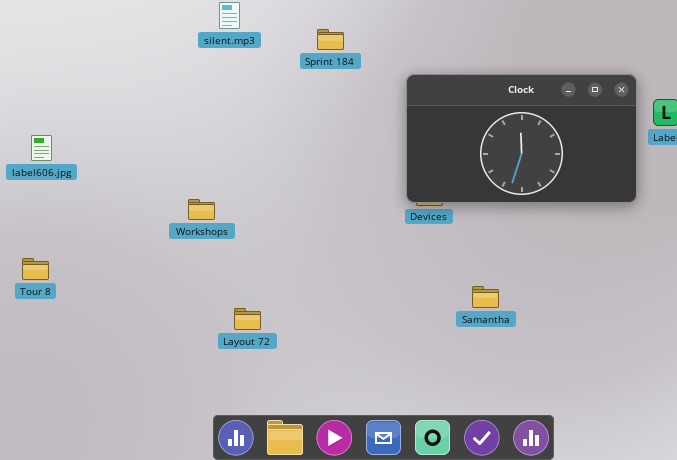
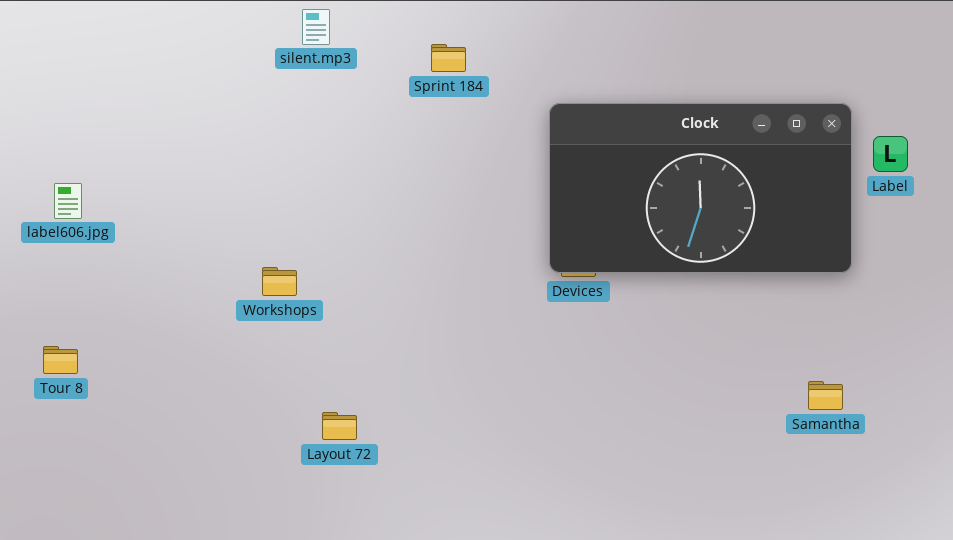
Samantha: [472,286,499,308] -> [808,381,843,410], moved

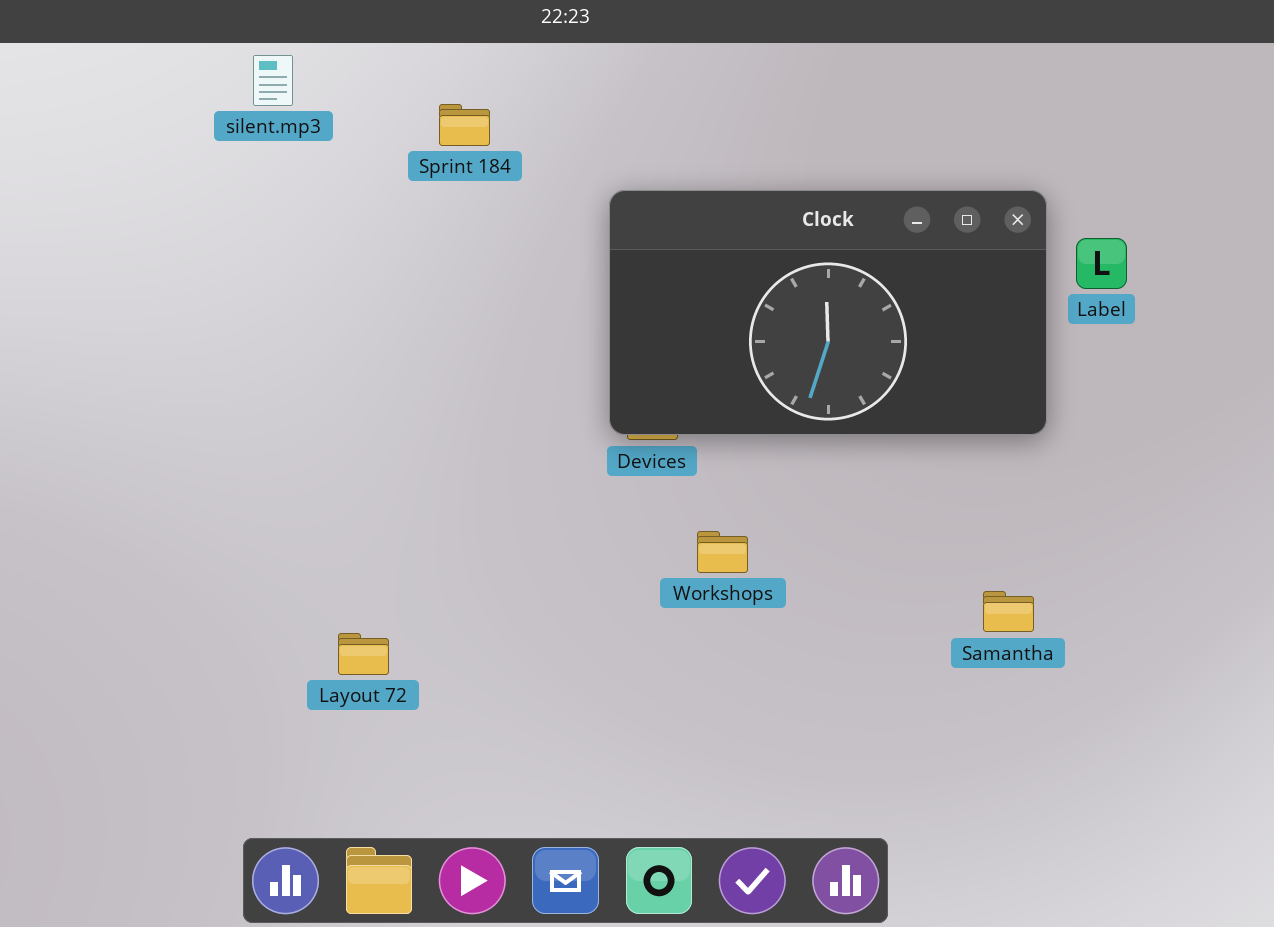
Workshops: [262,267,297,296] -> [697,531,748,573], moved
Layout 72: [322,412,357,440] -> [338,633,389,675], moved

